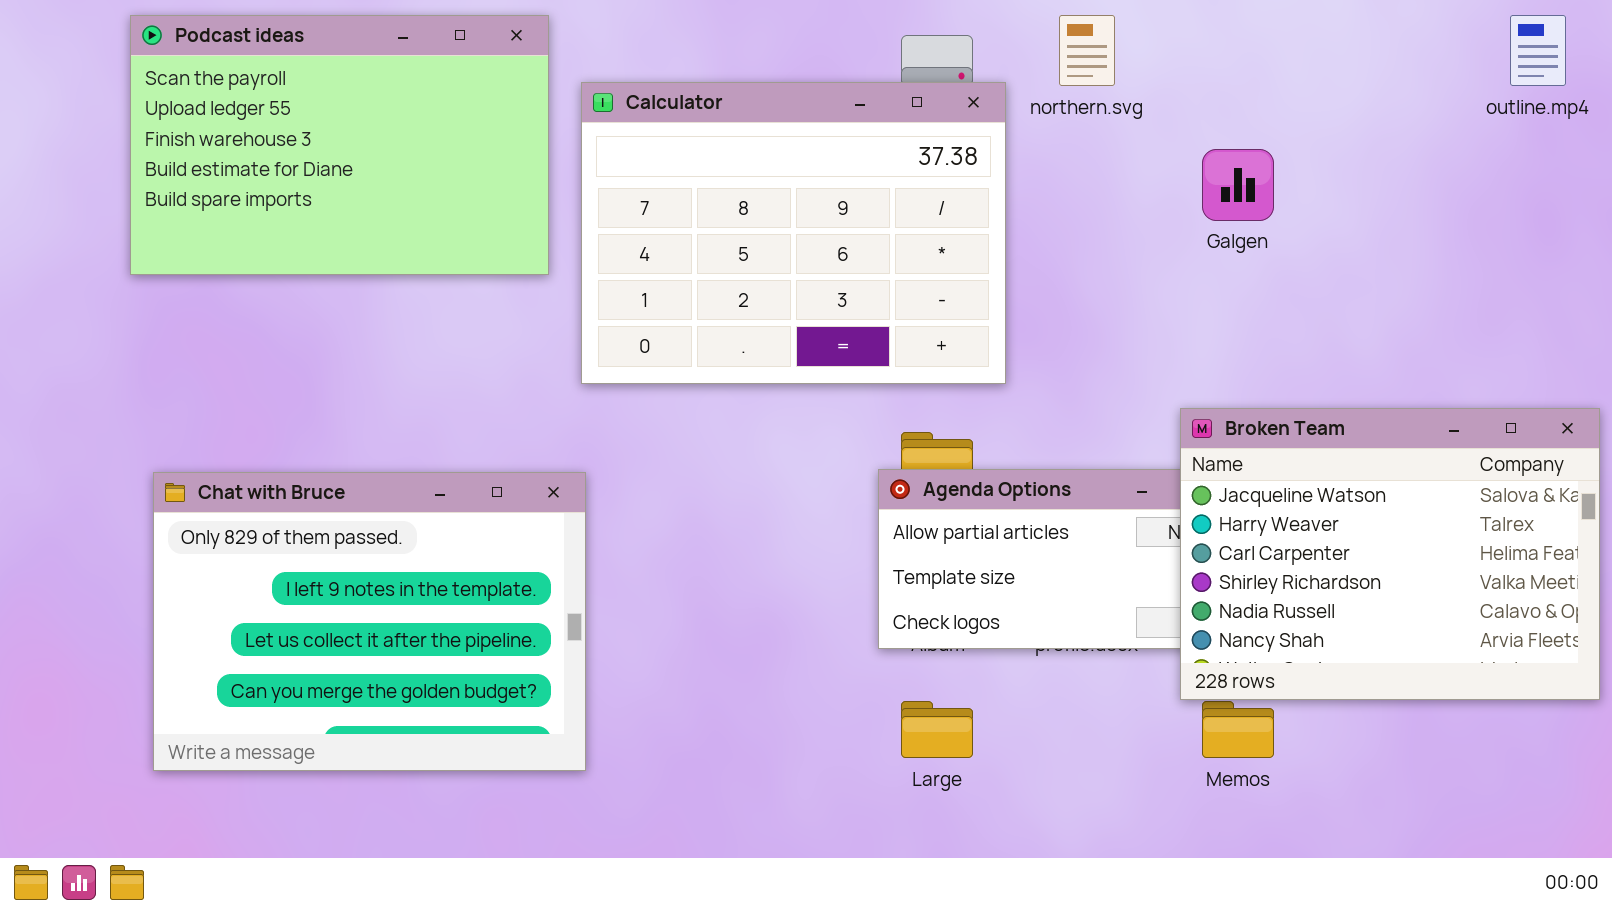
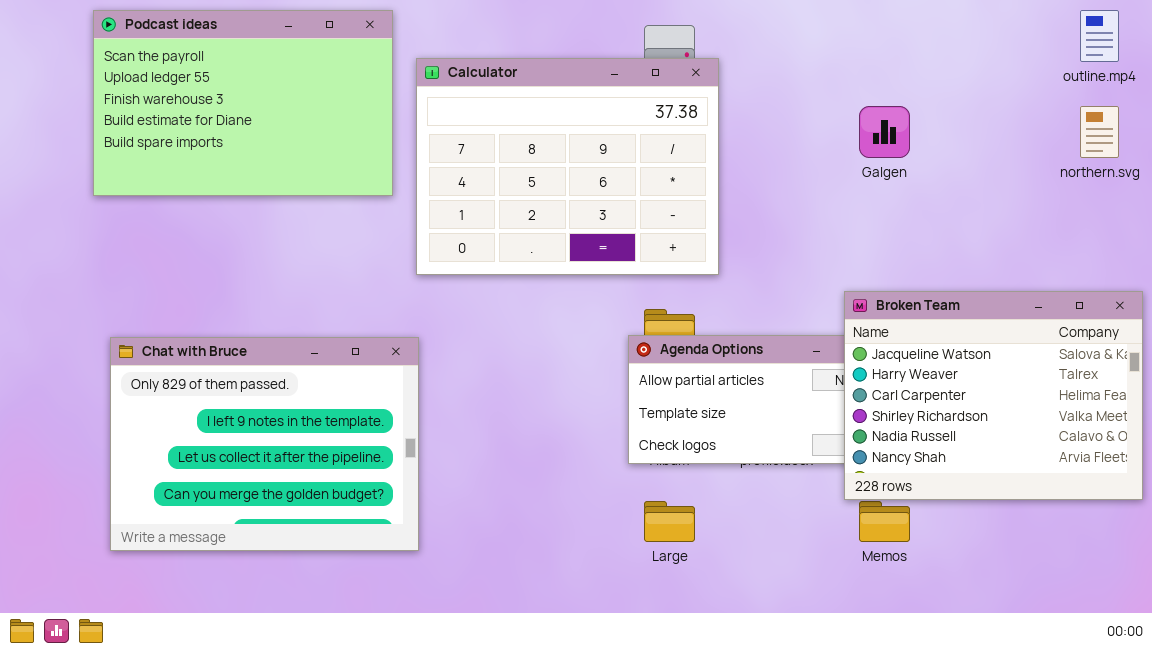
northern.svg: [1059,15,1115,86] -> [1080,106,1119,158], moved

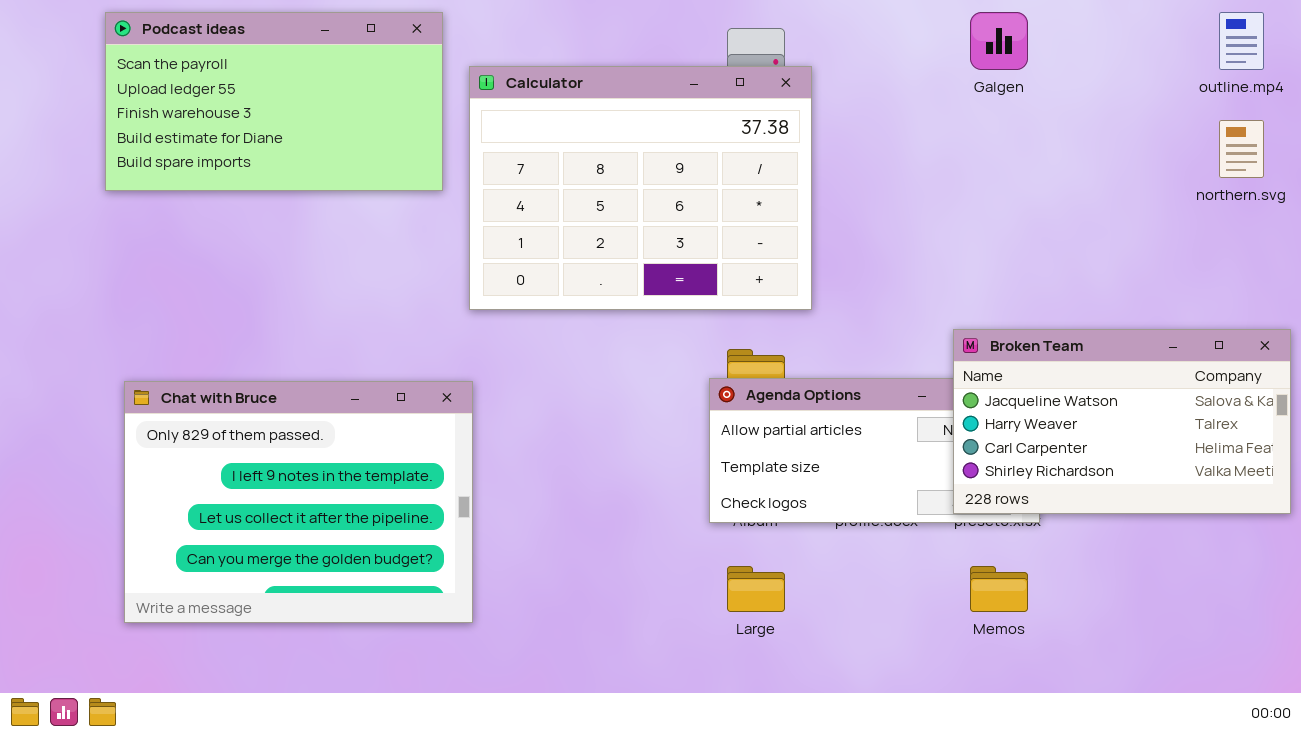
Podcast ideas: [93,10,393,196] -> [105,12,443,191], resized
Galgen: [859,106,910,158] -> [970,12,1028,70], moved
Broken Team: [844,291,1143,500] -> [953,329,1291,514], resized

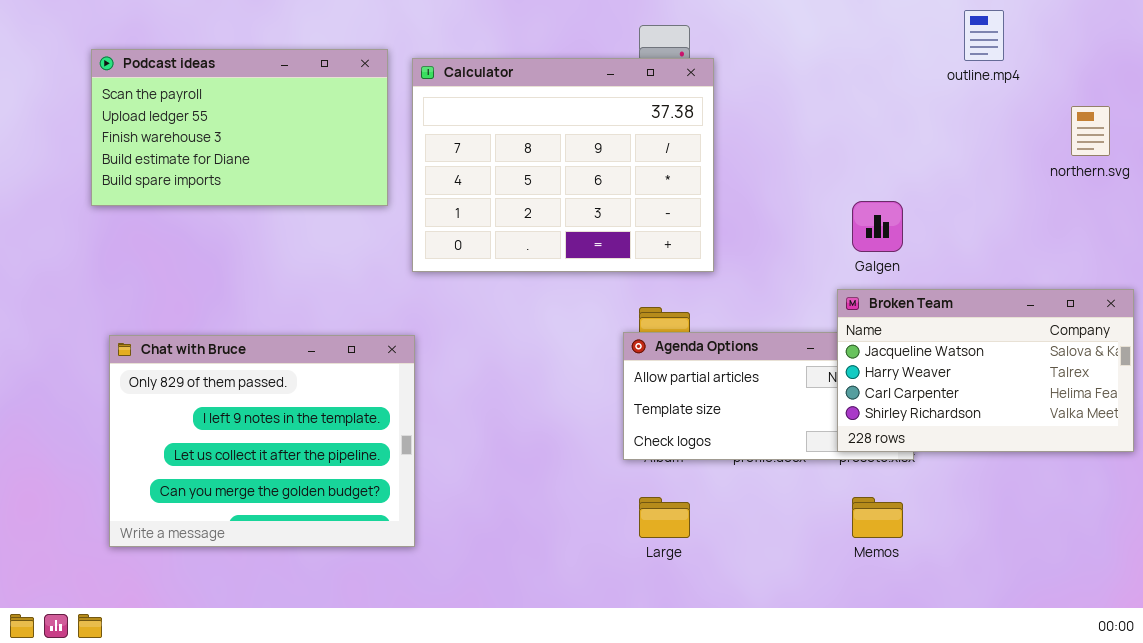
Podcast ideas: [105,12,443,191] -> [91,49,388,206], moved
Galgen: [970,12,1028,70] -> [852,201,903,252], moved
outline.mp4: [1219,12,1264,70] -> [964,10,1004,61], moved

